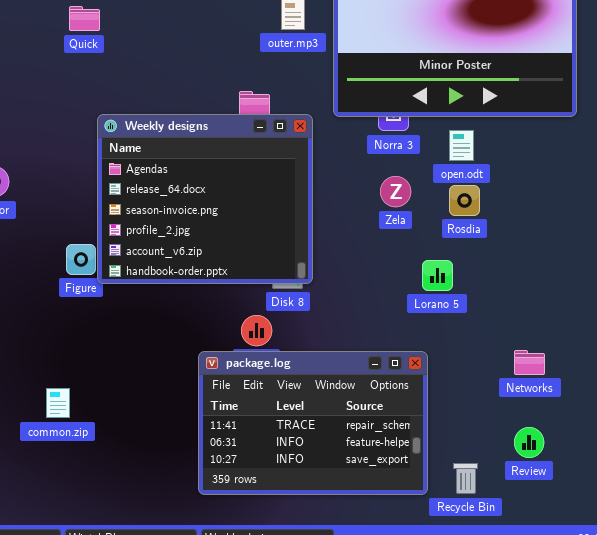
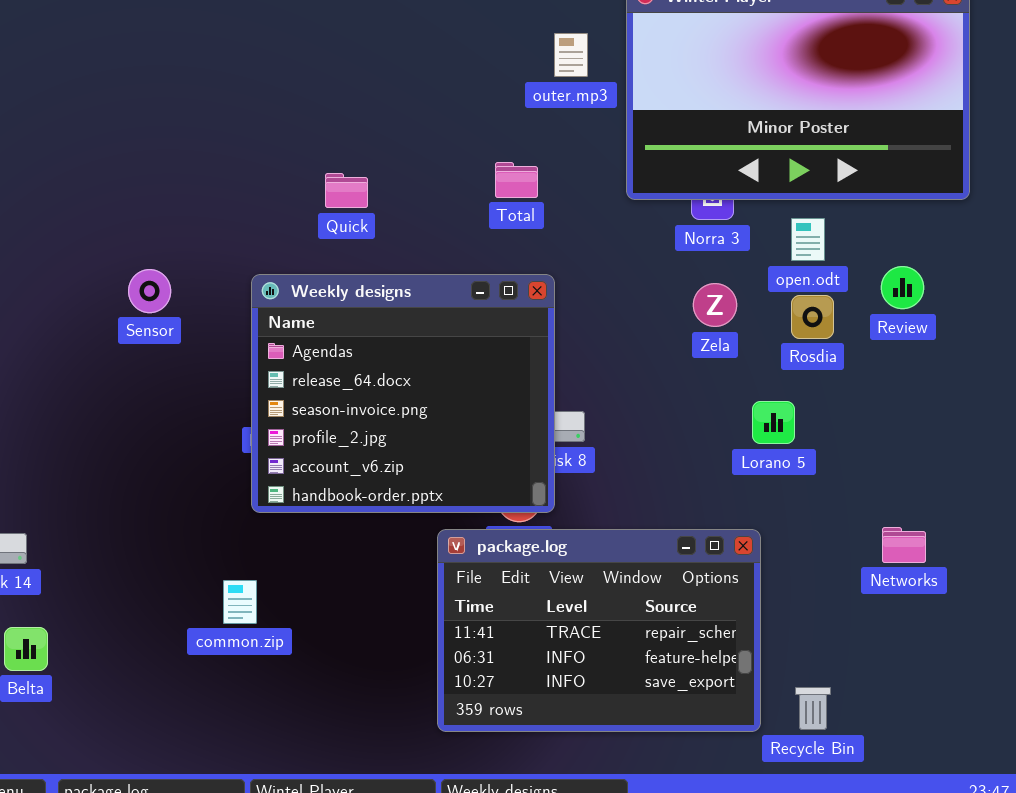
Quick: [69,6,100,31] -> [325,173,368,208], moved
Weekly designs: [97,114,313,284] -> [251,274,555,513], moved
Review: [514,427,544,458] -> [881,266,924,309], moved

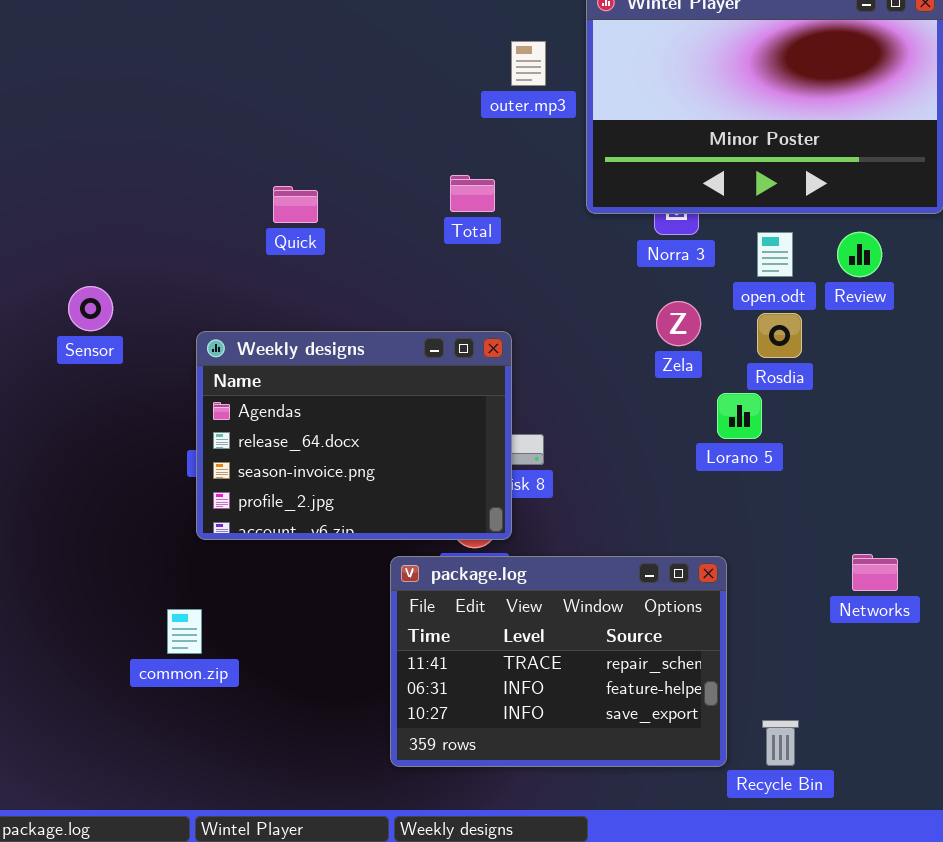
Review: [881,266,924,309] -> [837,232,882,277], moved
Weekly designs: [251,274,555,513] -> [196,331,512,540], resized
Lorano 5: [752,401,795,444] -> [717,393,762,439], moved

